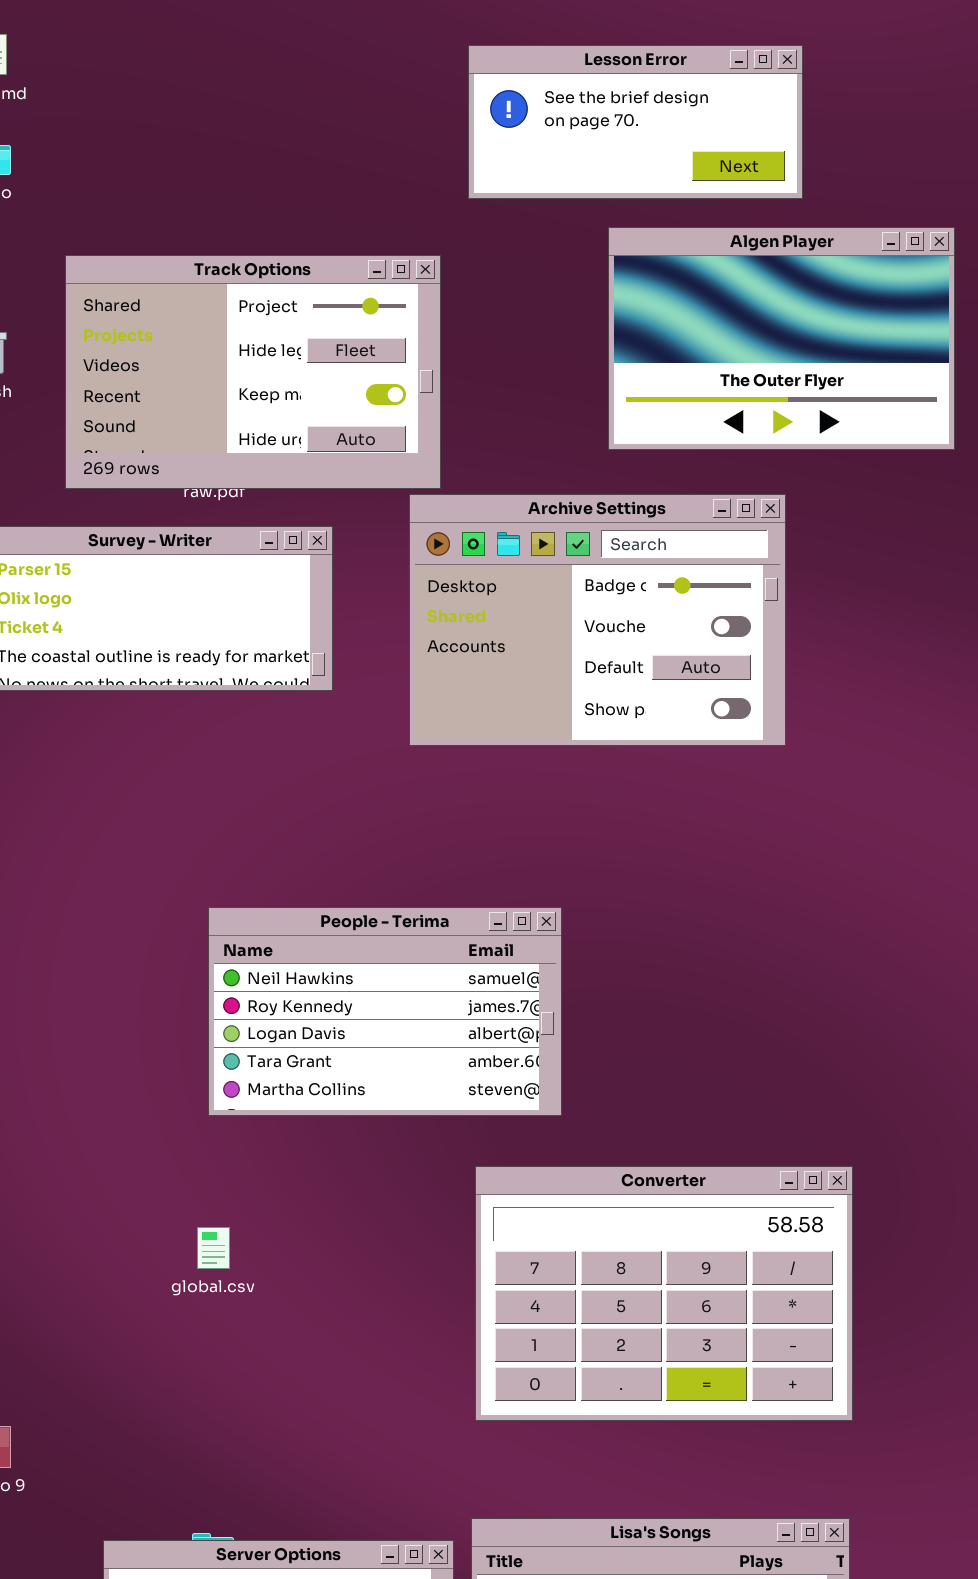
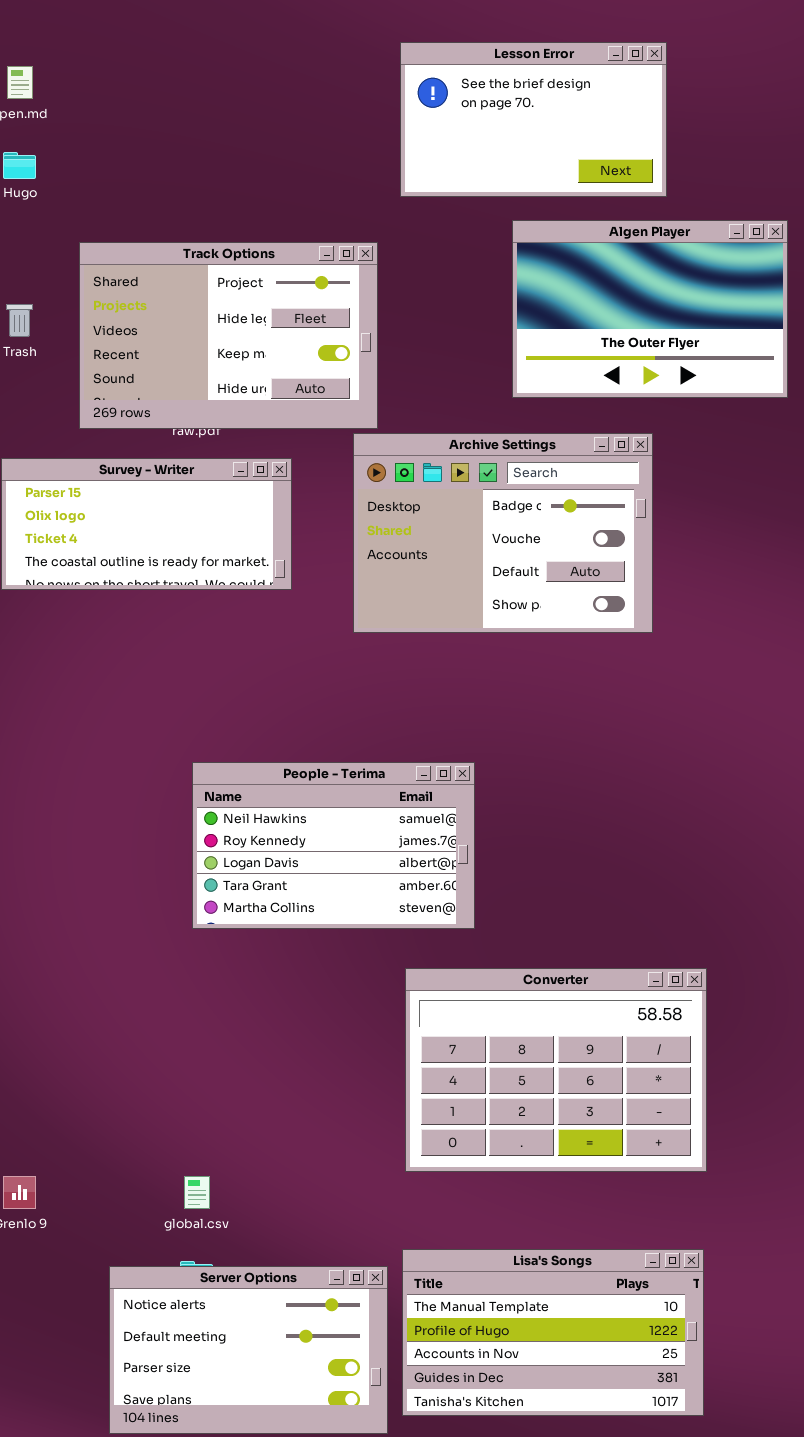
Lesson Error: [468,45,803,199] -> [400,42,667,197], resized
global.csv: [197,1227,230,1269] -> [184,1176,210,1209], moved

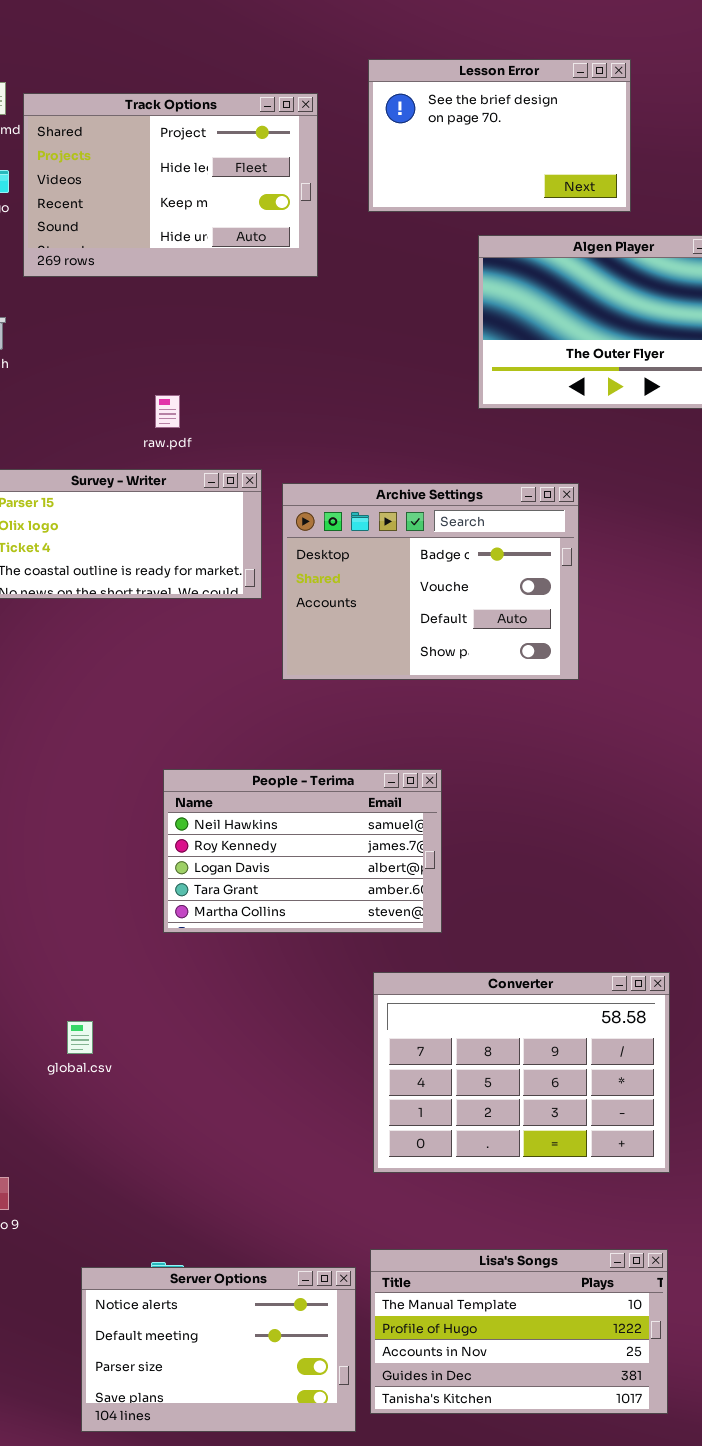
Track Options: [79,242,378,429] -> [23,93,318,277], moved
Archive Settings: [353,433,653,633] -> [282,483,579,680], moved
global.csv: [184,1176,210,1209] -> [67,1021,93,1054], moved

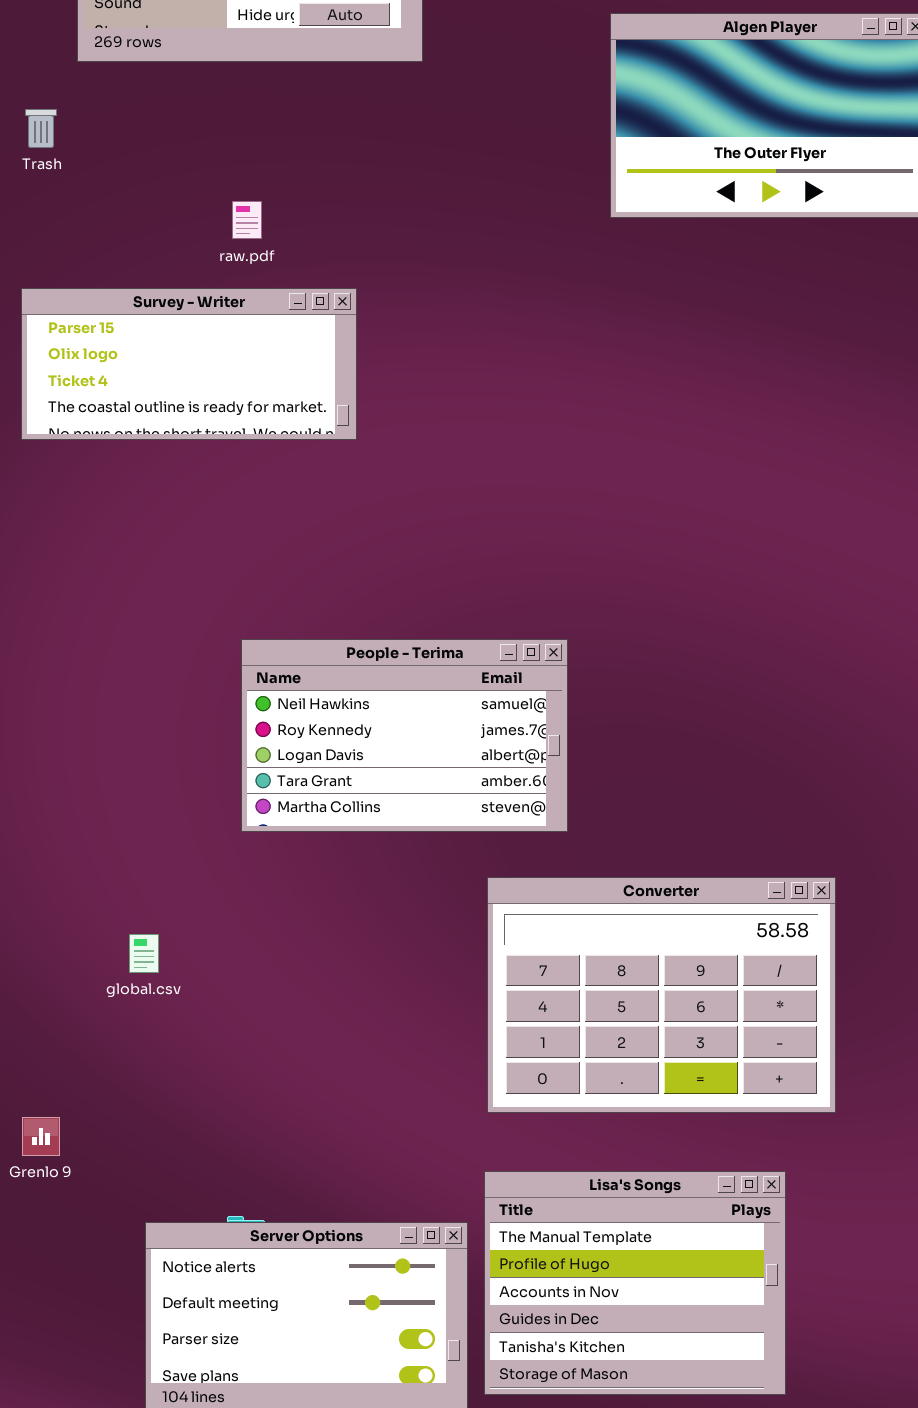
Archive Settings: [282,483,579,680] -> none, closed
Lisa's Songs: [370,1249,668,1414] -> [484,1171,786,1395], resized

